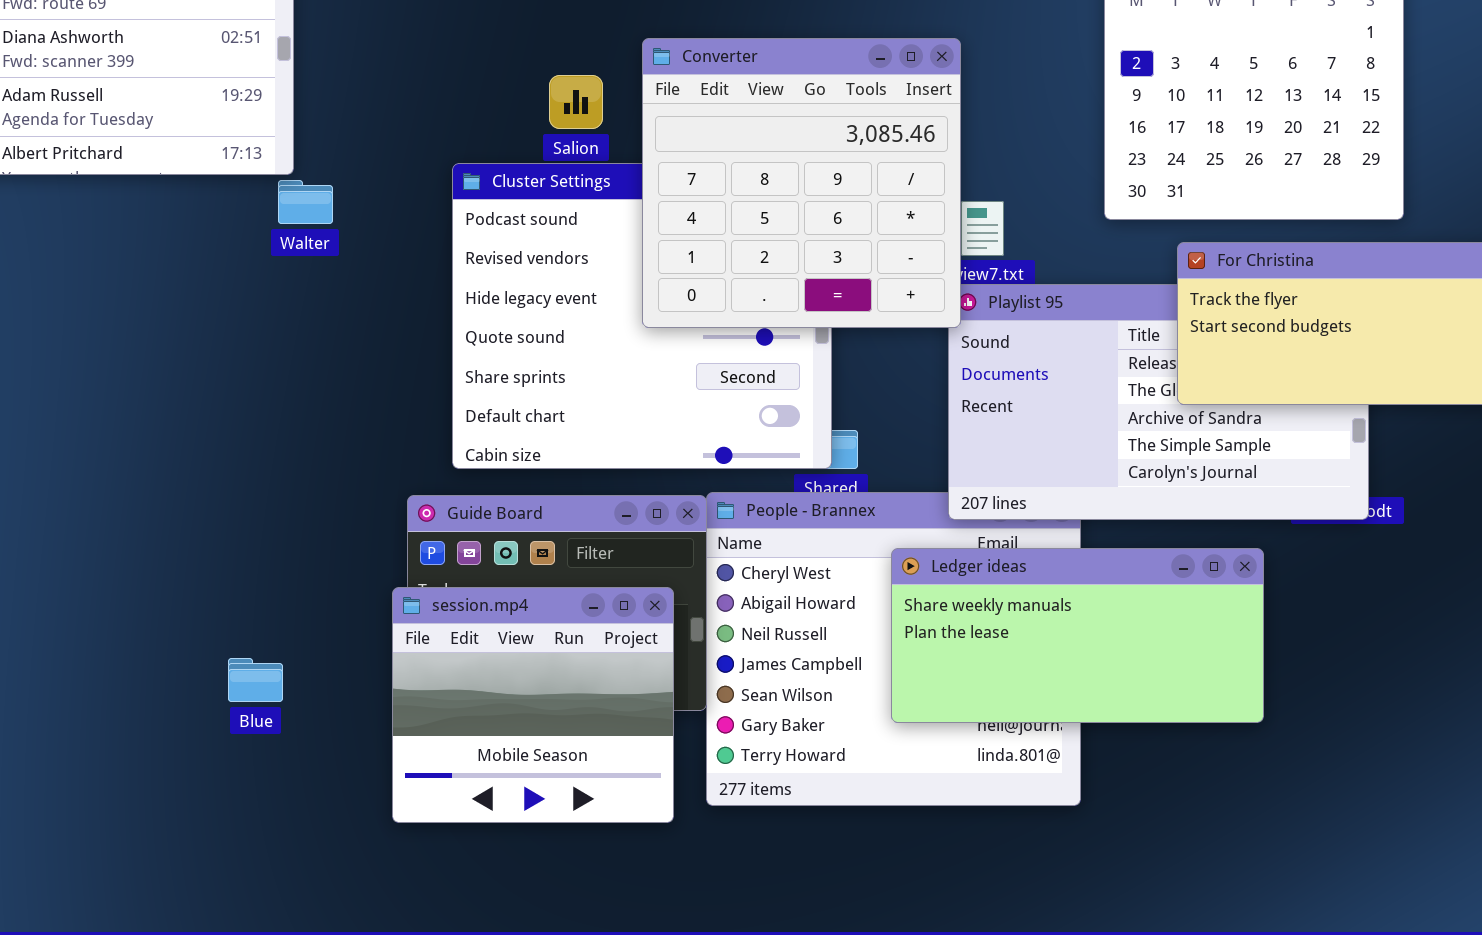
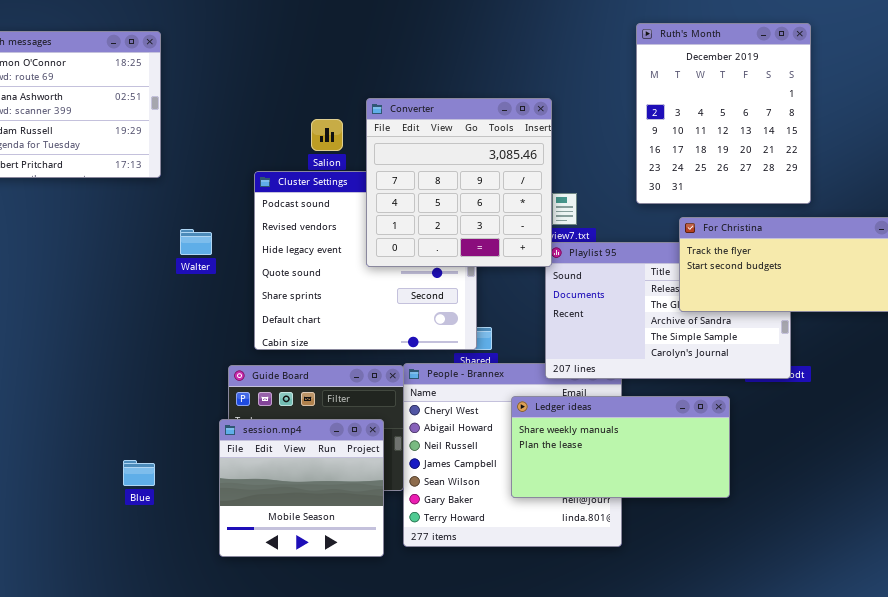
Walter: [278,180,333,224] -> [180,229,212,255], moved

